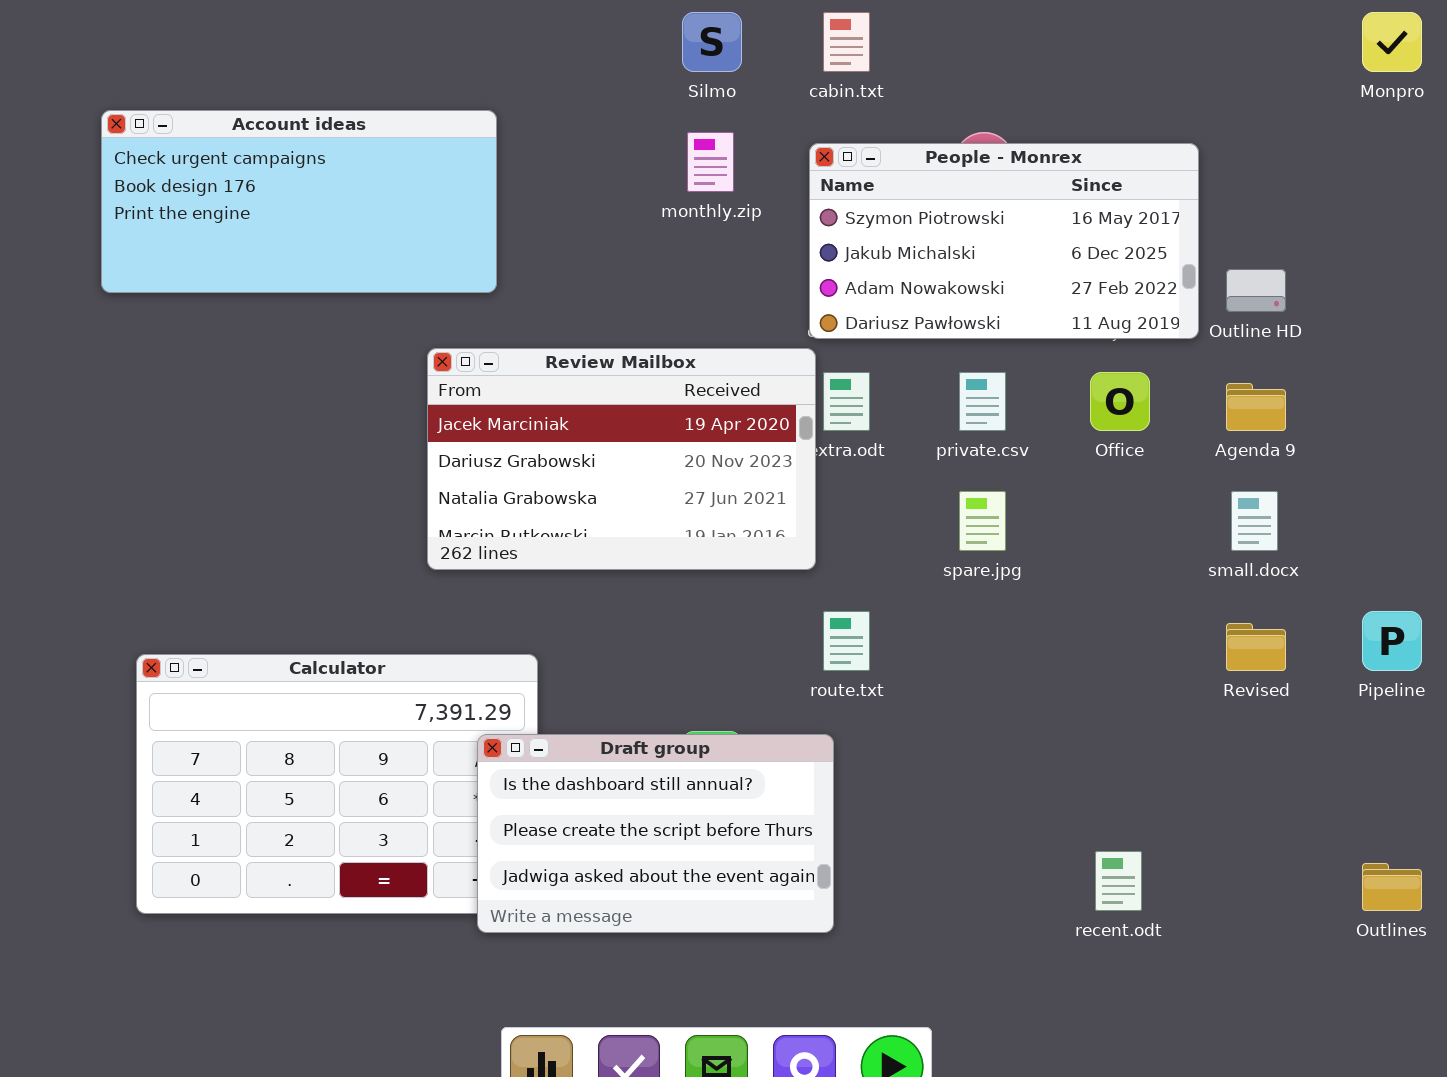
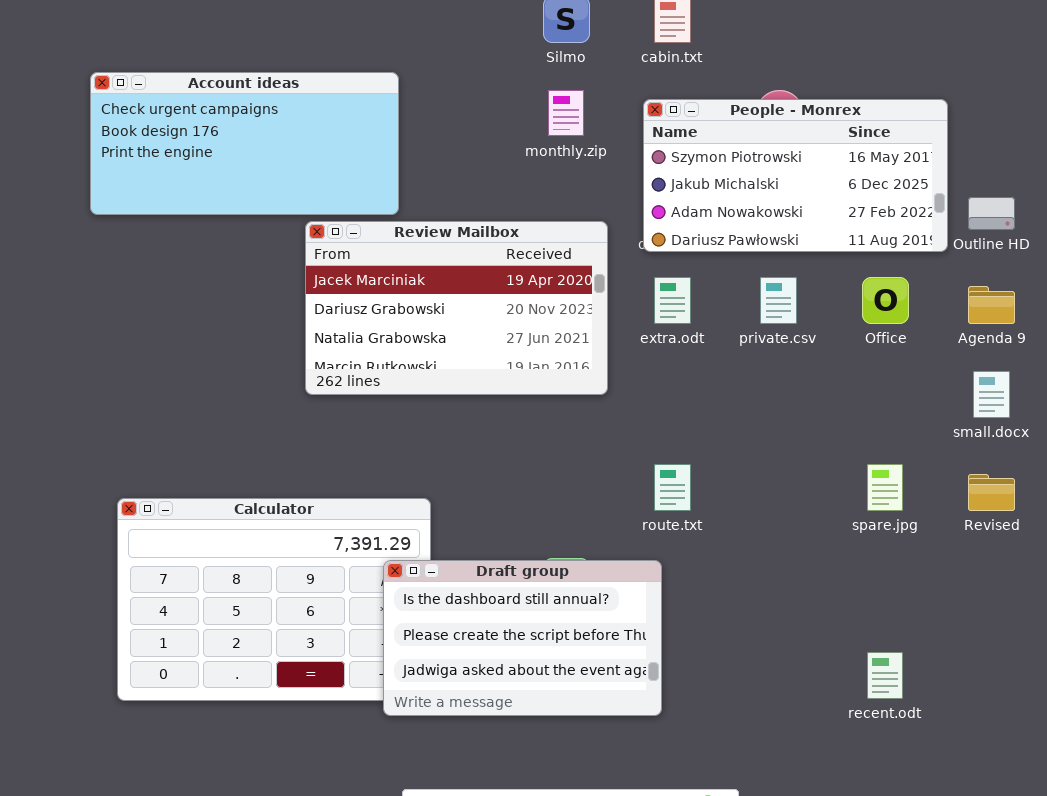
Review Mailbox: [427,348,816,570] -> [305,221,608,395], moved
spare.jpg: [959,491,1006,551] -> [867,464,903,511], moved

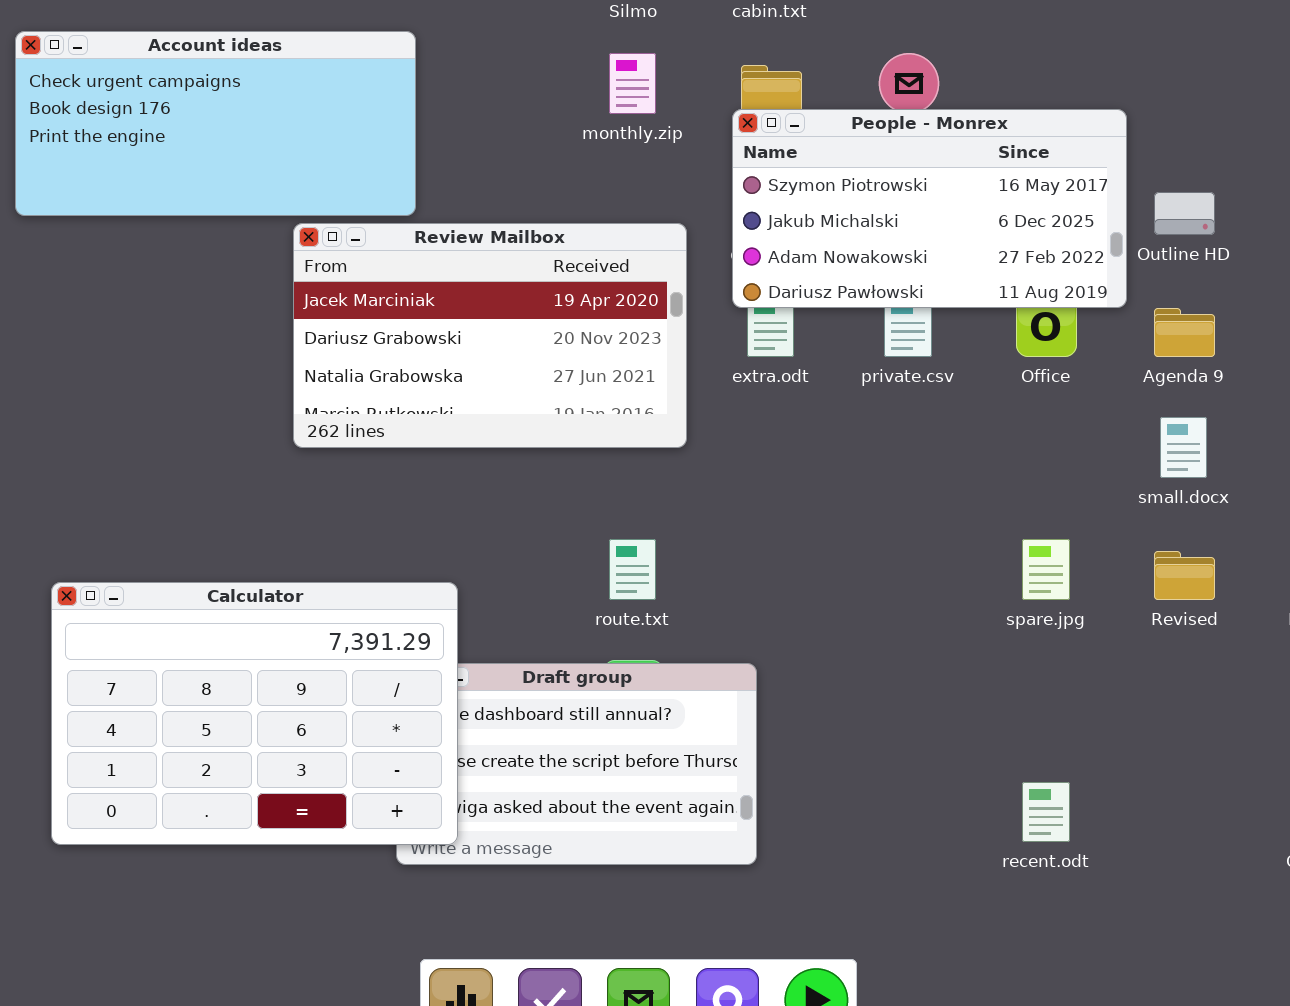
People - Monrex: [643,99,948,252] -> [732,109,1127,308], moved
route.txt: [654,464,691,511] -> [609,539,656,600], moved
Calculator: [117,498,431,701] -> [51,582,458,845], raised

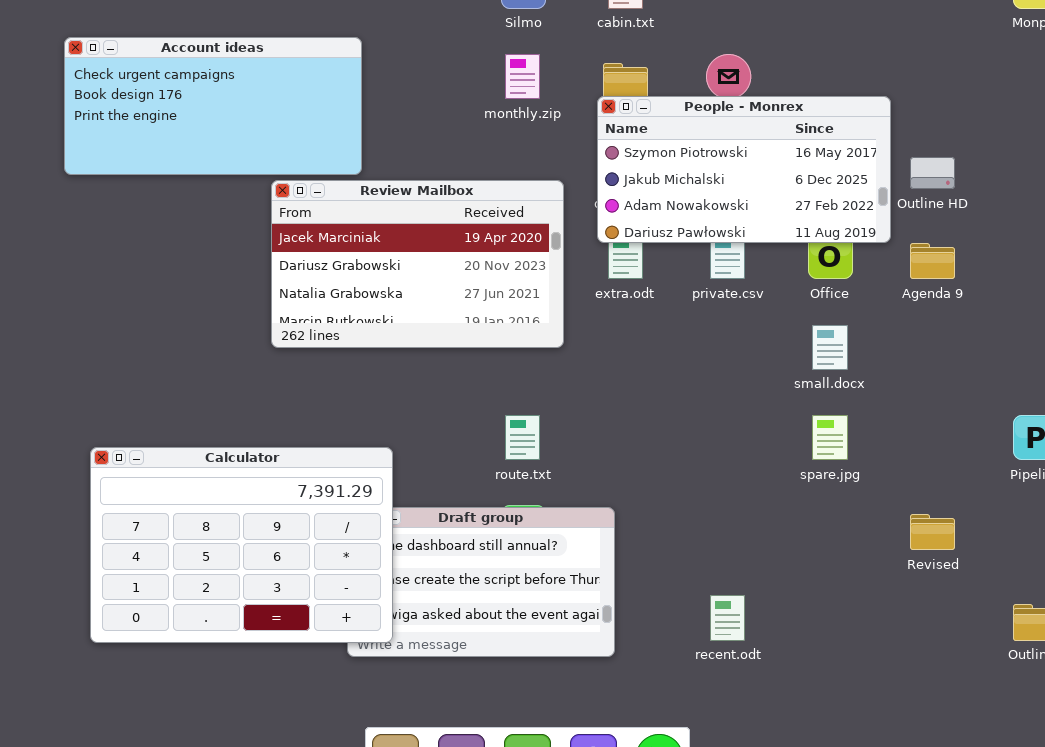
small.docx: [1160,417,1207,478] -> [812,325,848,370], moved
Revised: [1154,551,1215,600] -> [910,514,955,550], moved
recent.odt: [1022,782,1070,842] -> [710,595,745,641], moved

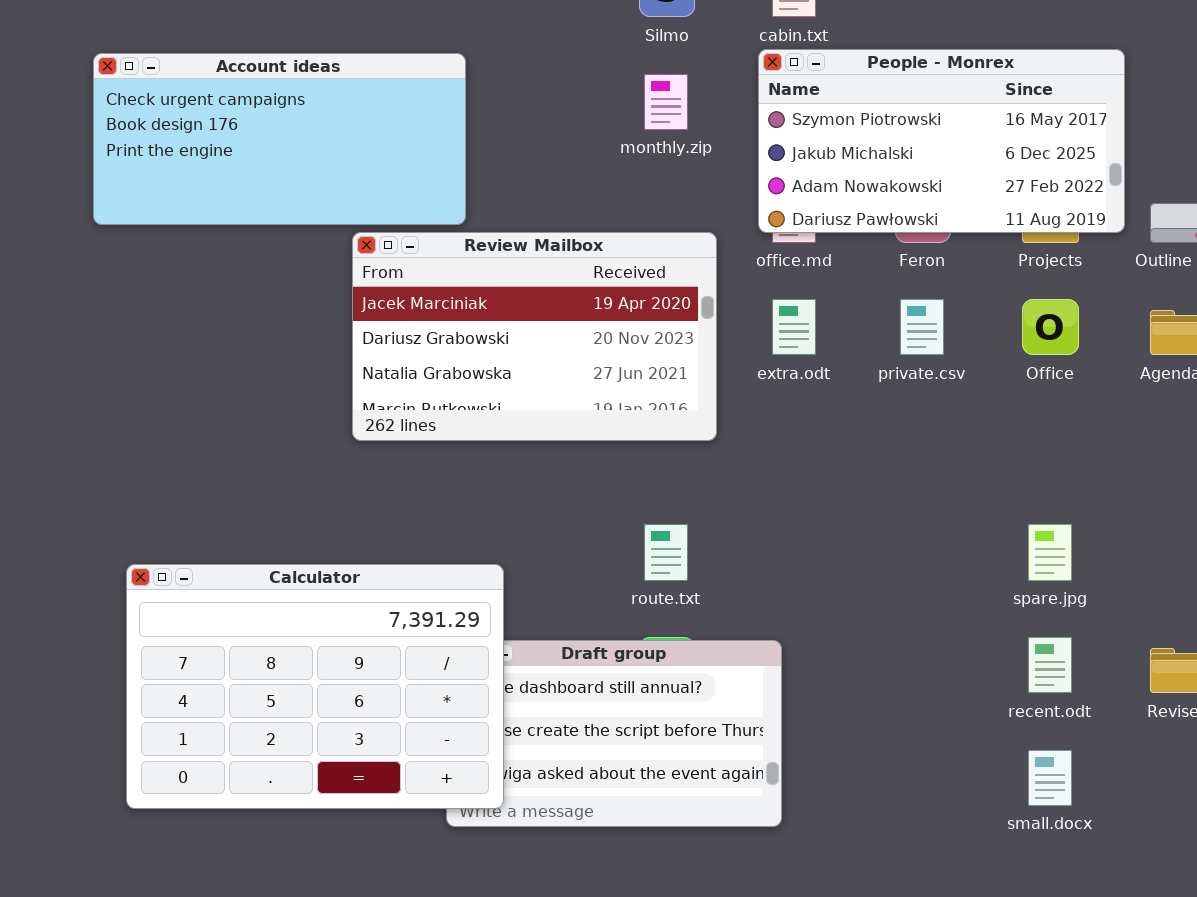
People - Monrex: [597,96,891,243] -> [758,49,1125,233], moved
small.docx: [812,325,848,370] -> [1028,750,1072,806], moved
recent.odt: [710,595,745,641] -> [1028,637,1072,693], moved

